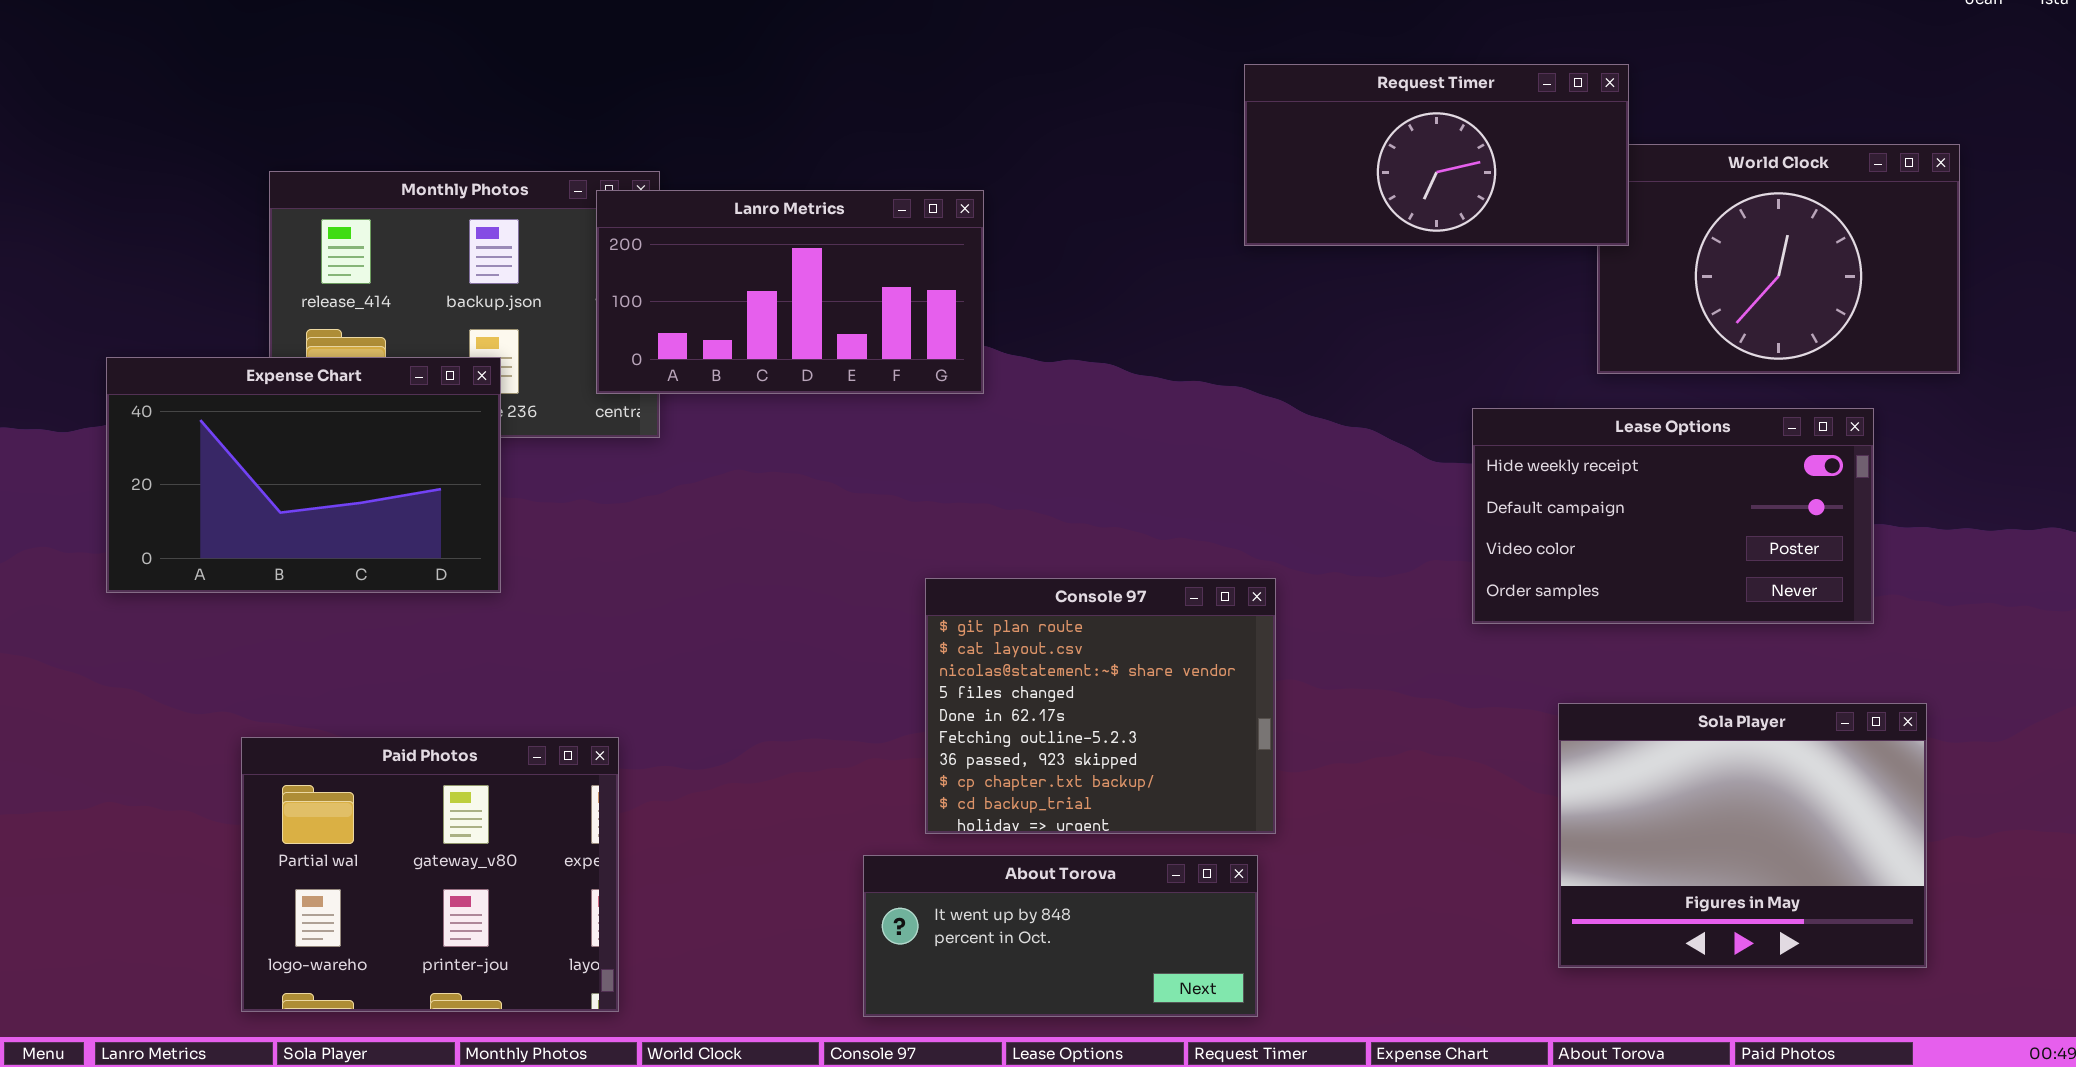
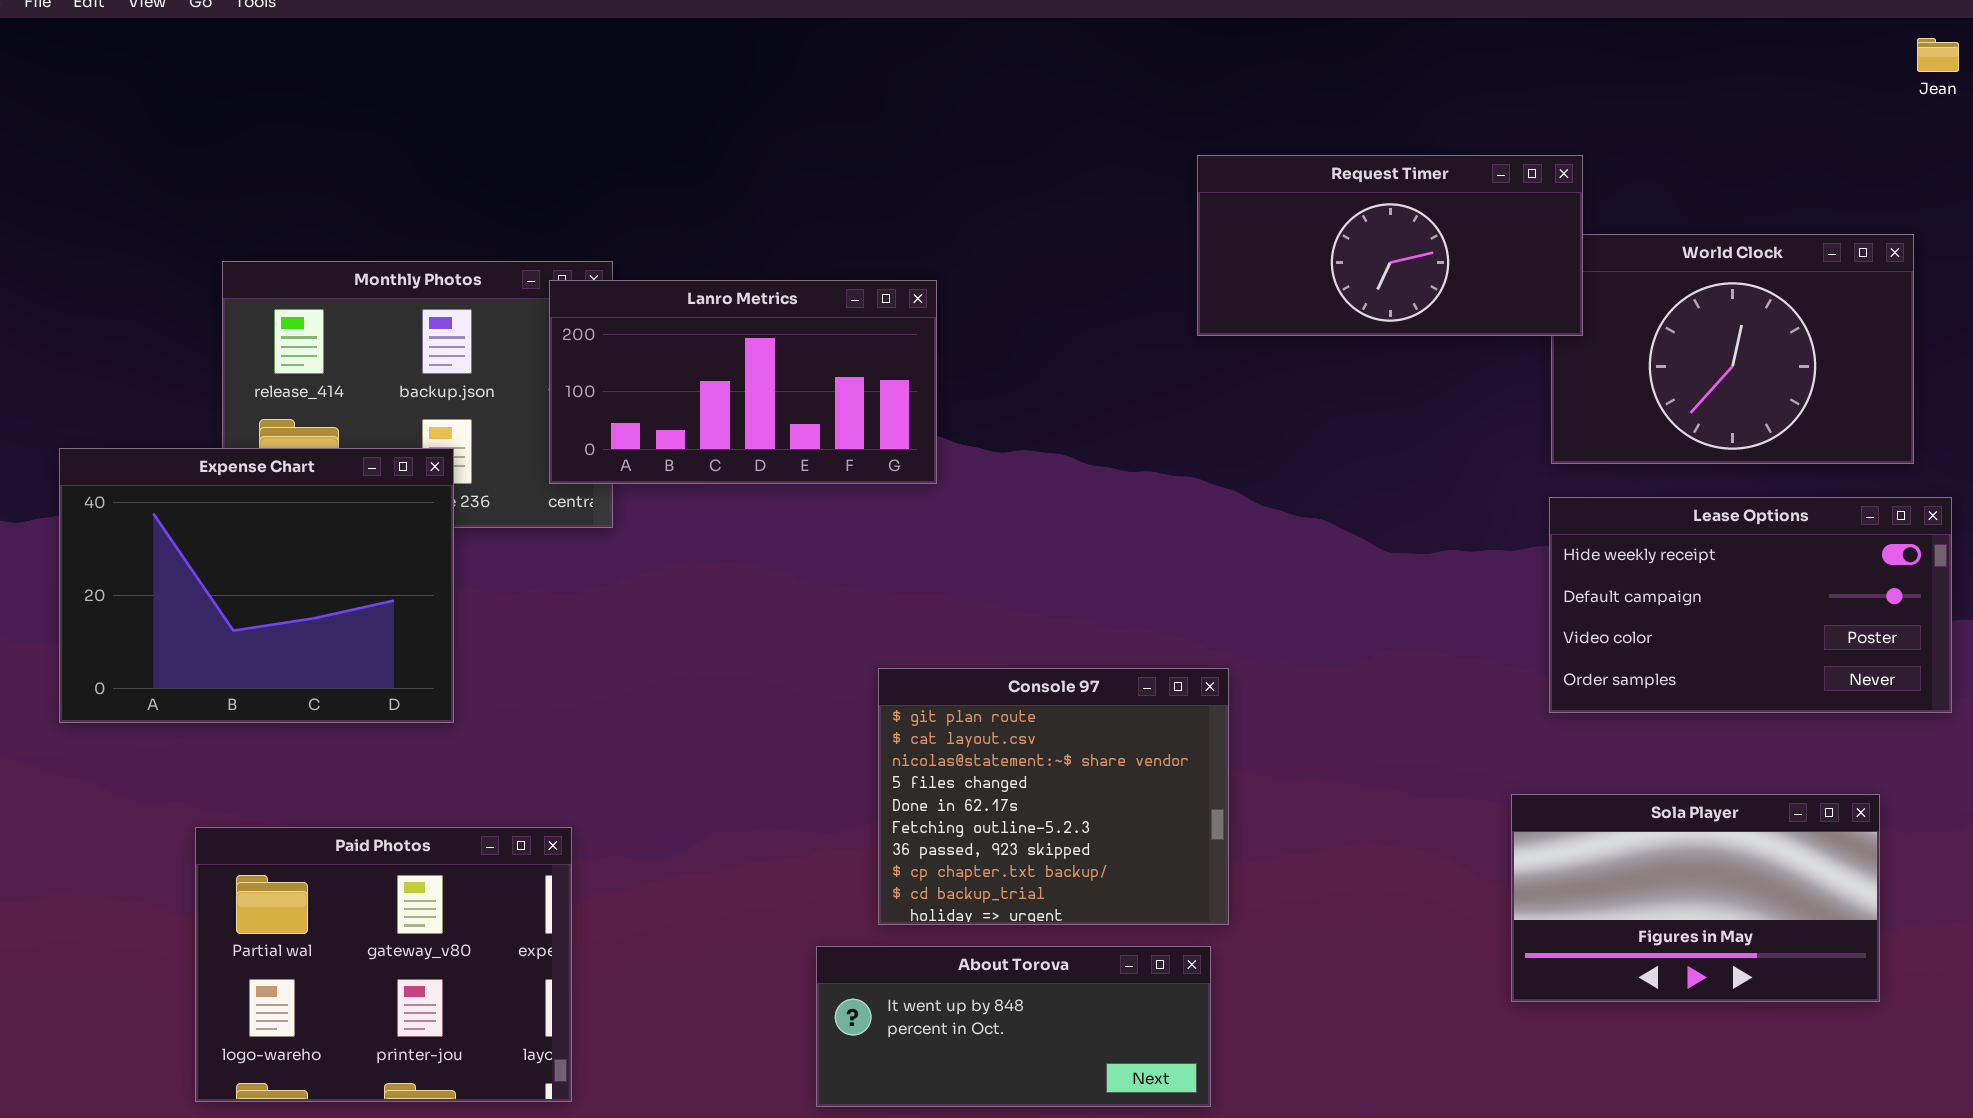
Expense Chart: [106,357,501,593] -> [59,448,454,723], resized
Lease Options: [1472,408,1874,624] -> [1549,497,1952,713], moved
Sola Player: [1558,703,1927,968] -> [1511,794,1880,1002], resized

